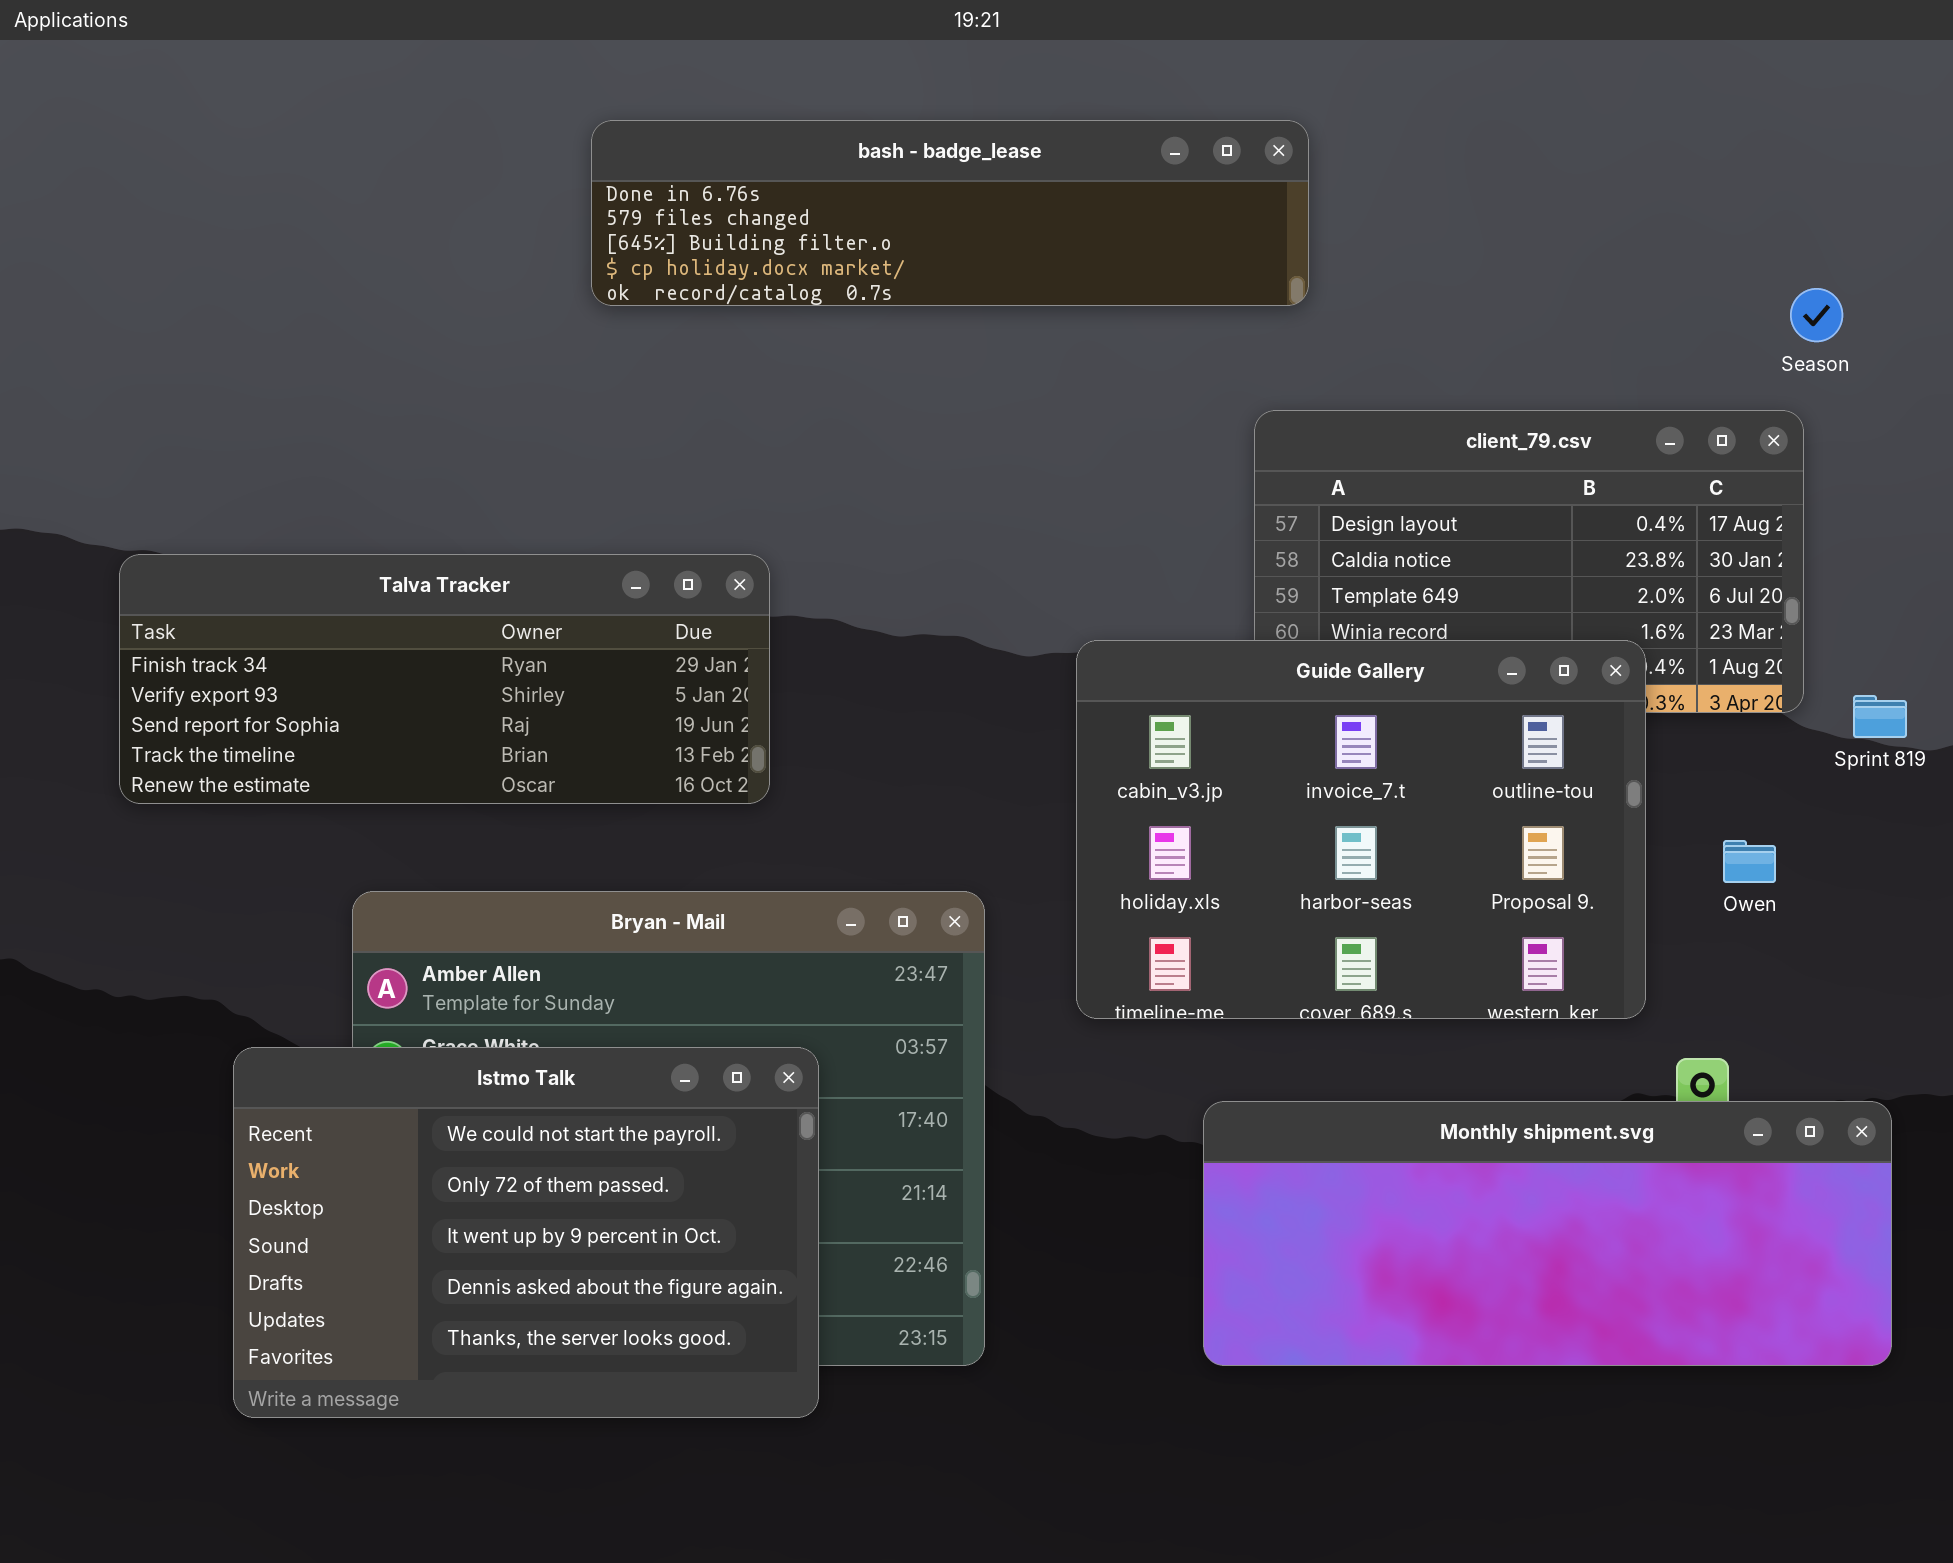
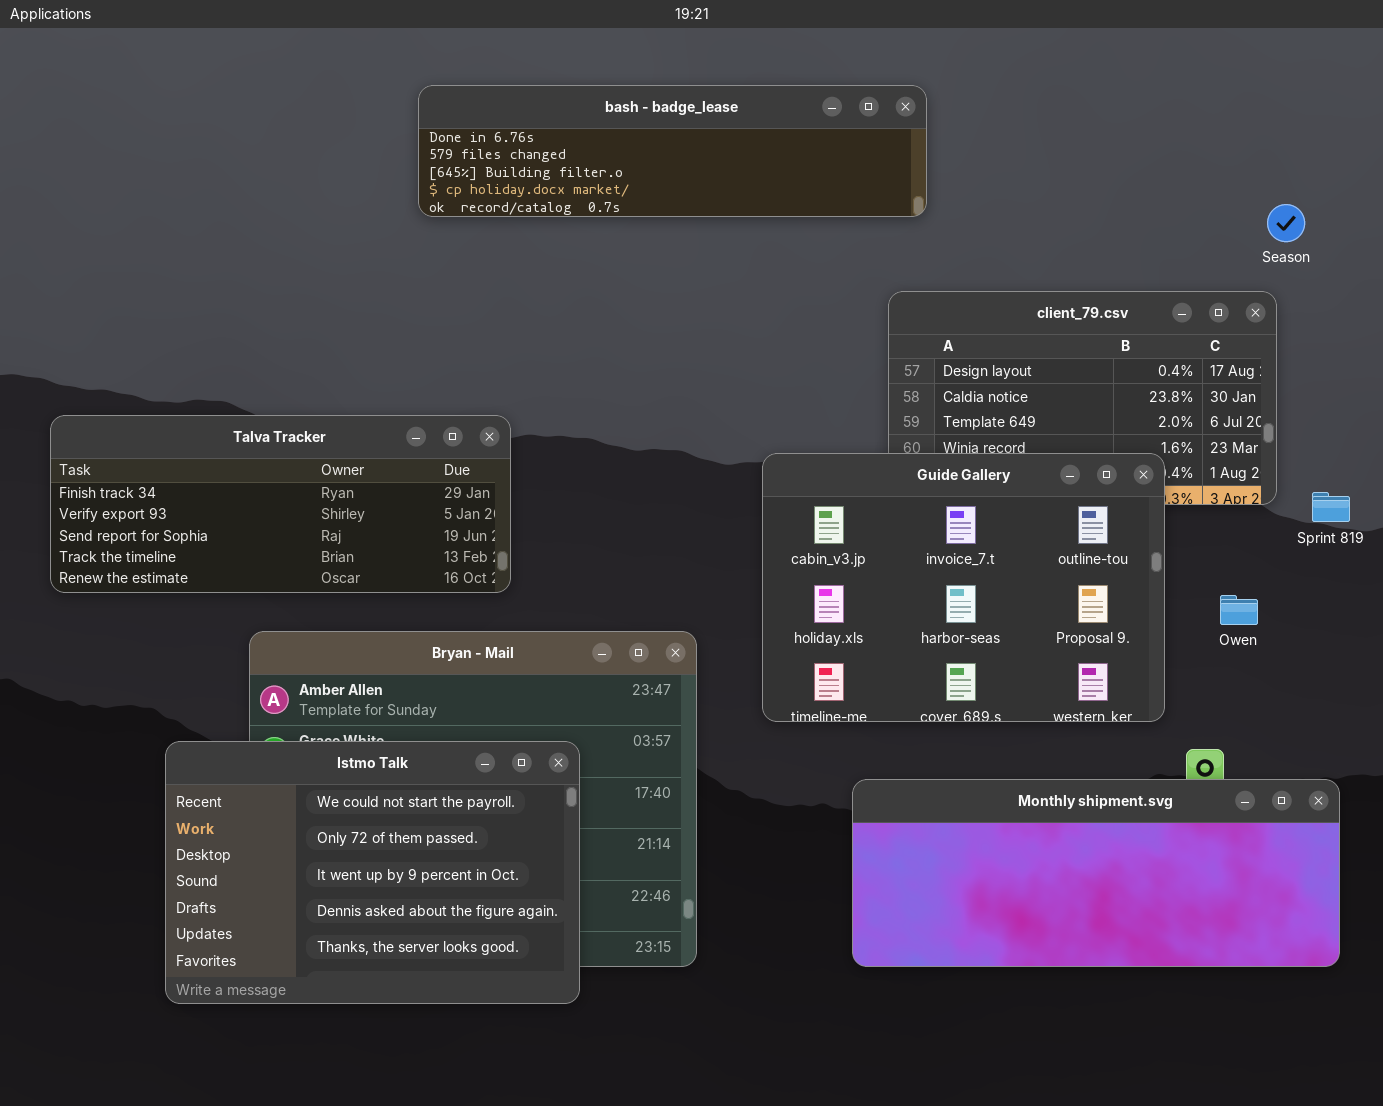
Talva Tracker: [119,554,770,804] -> [50,415,511,593], moved

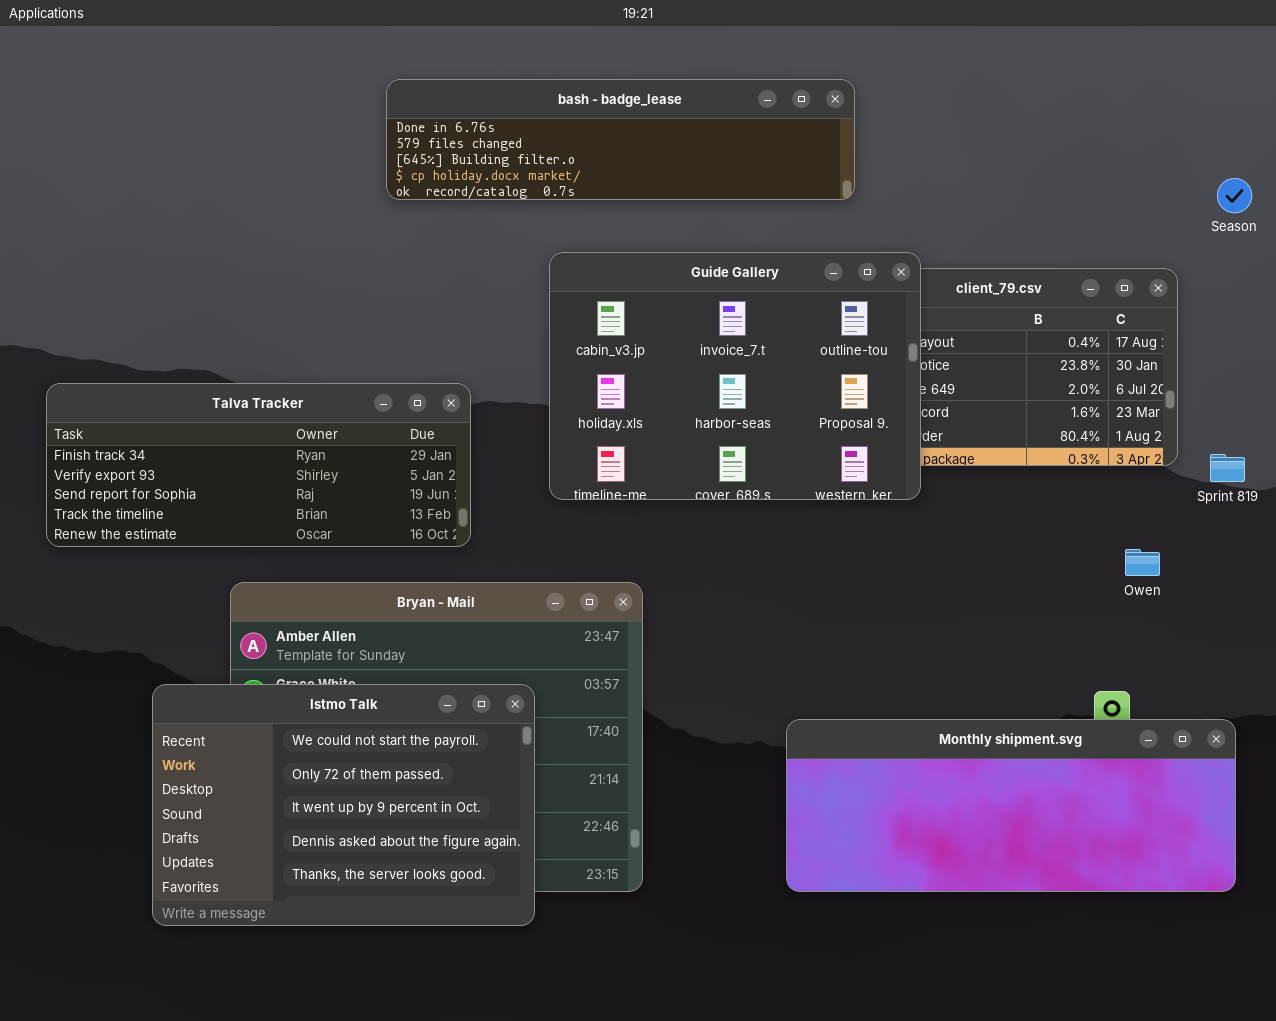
Season: [1267,204,1305,242] -> [1217,178,1252,213], moved
Guide Gallery: [762,453,1165,722] -> [549,252,921,500], moved

